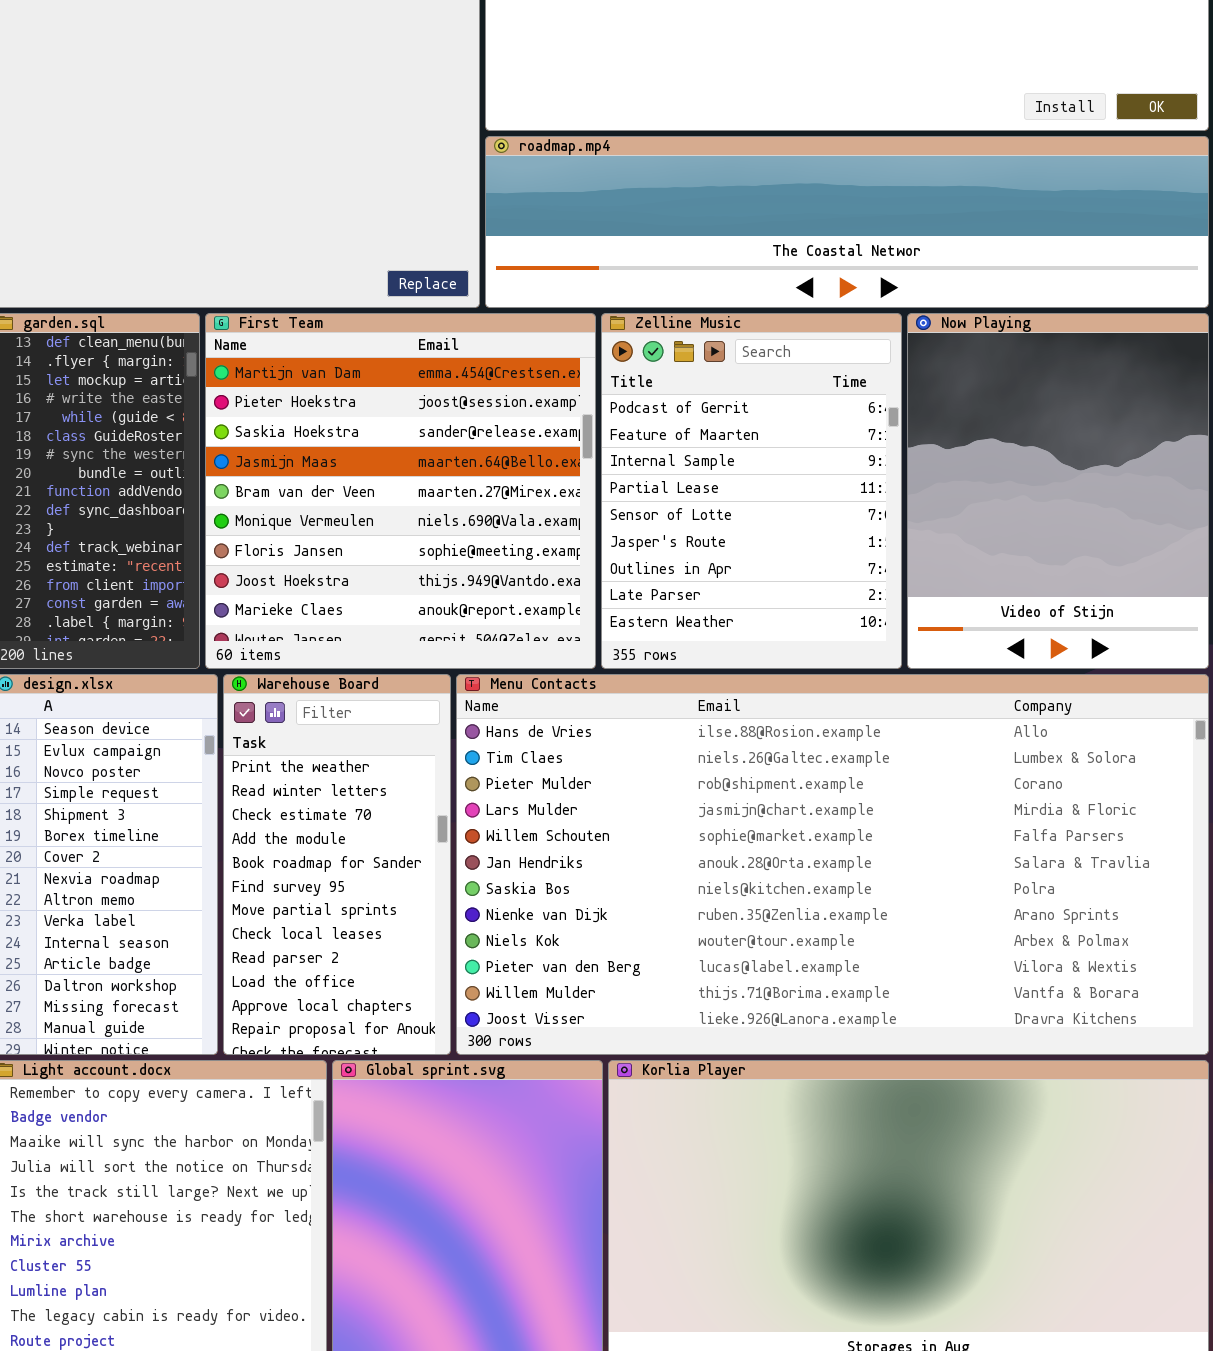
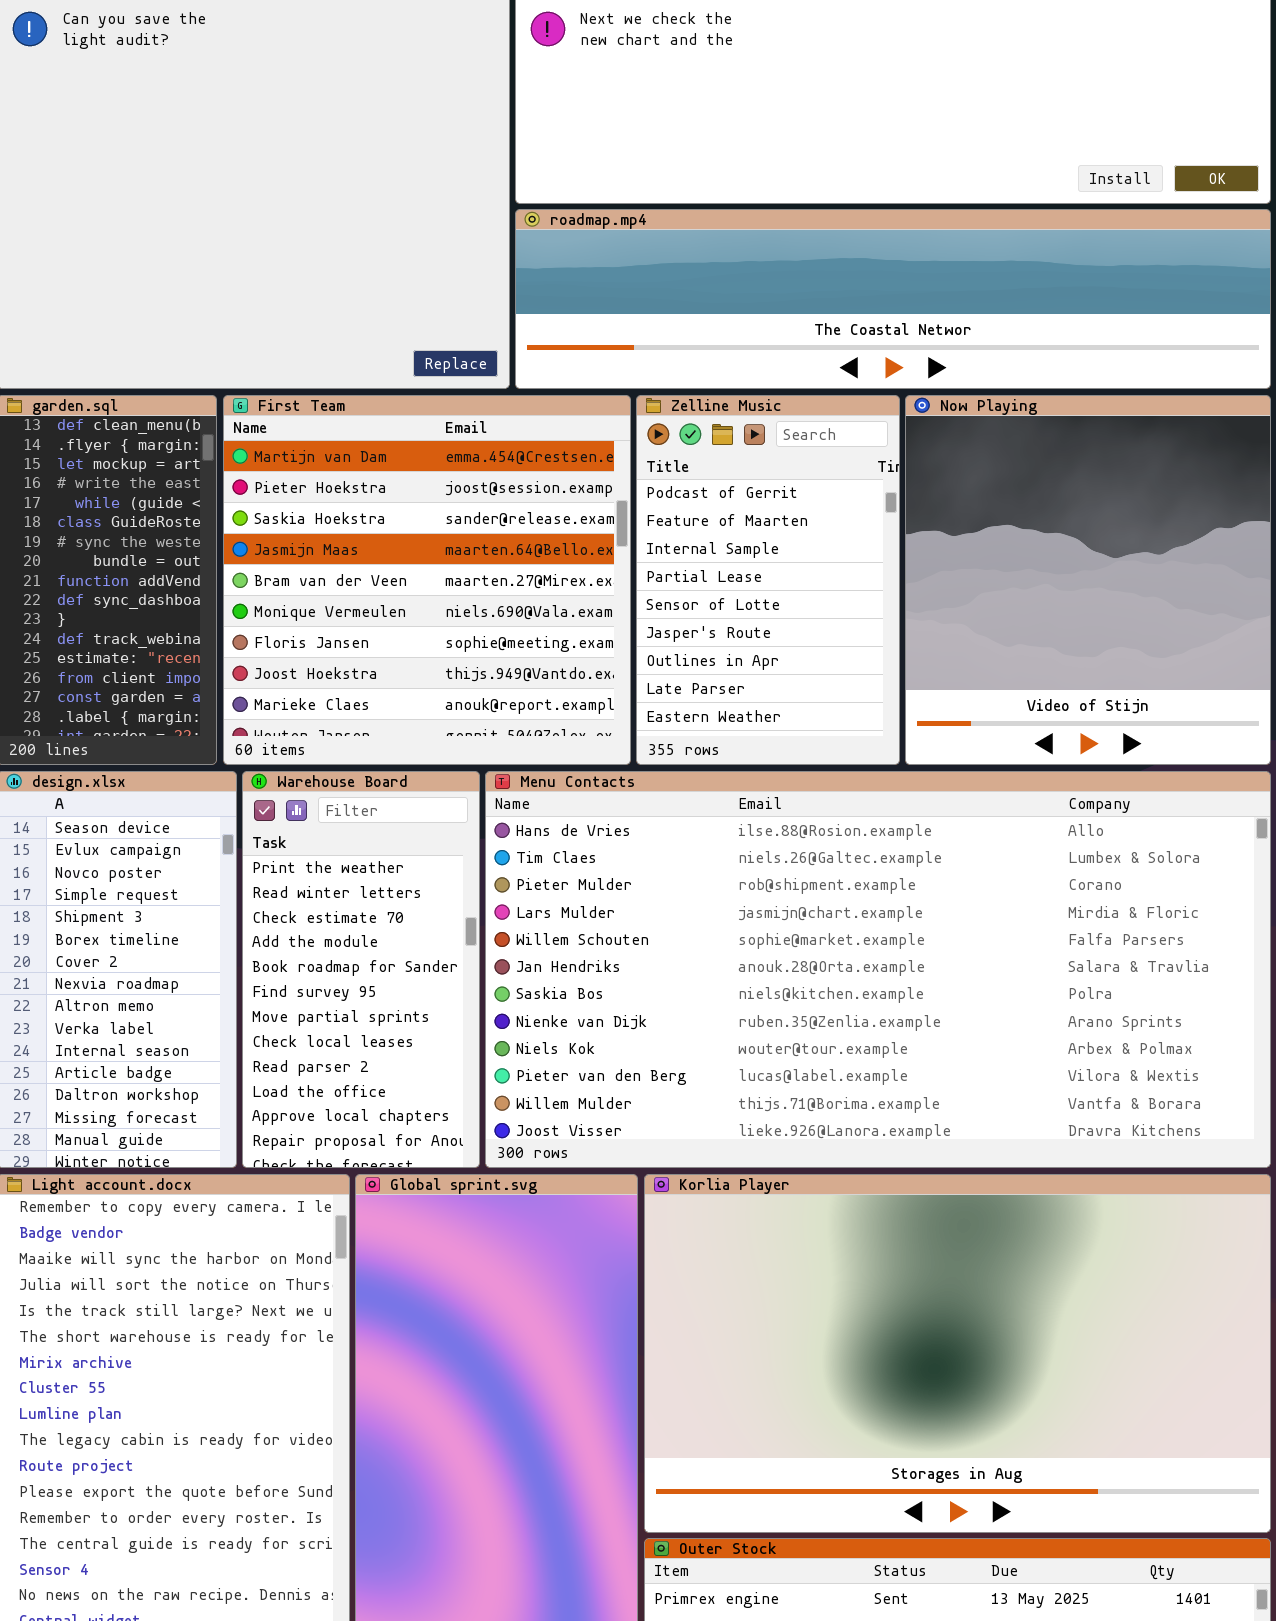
Zelline Music: [601,313,902,669] -> [636,395,900,765], resized
Now Playing: [907,313,1209,669] -> [905,395,1271,765], resized

